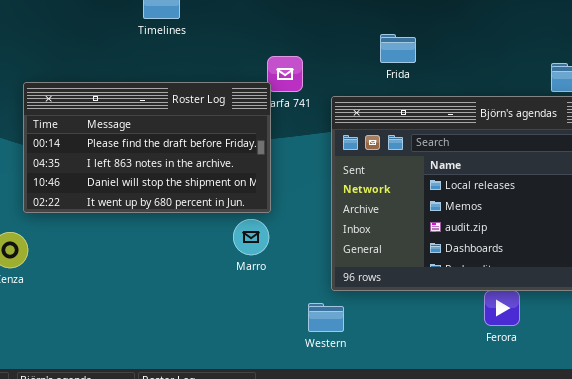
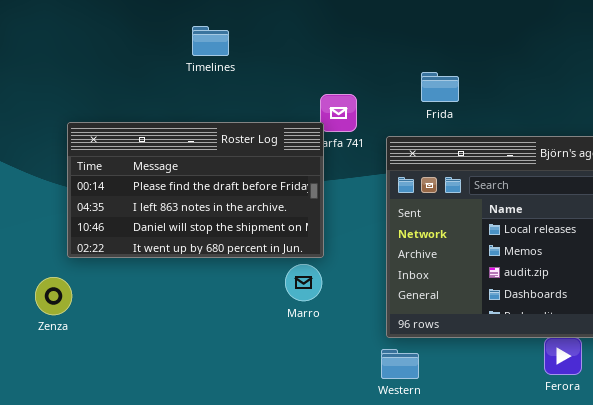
Frida: [380,34,416,63] -> [421,72,459,102], moved
Western: [308,303,344,332] -> [381,349,419,379], moved

